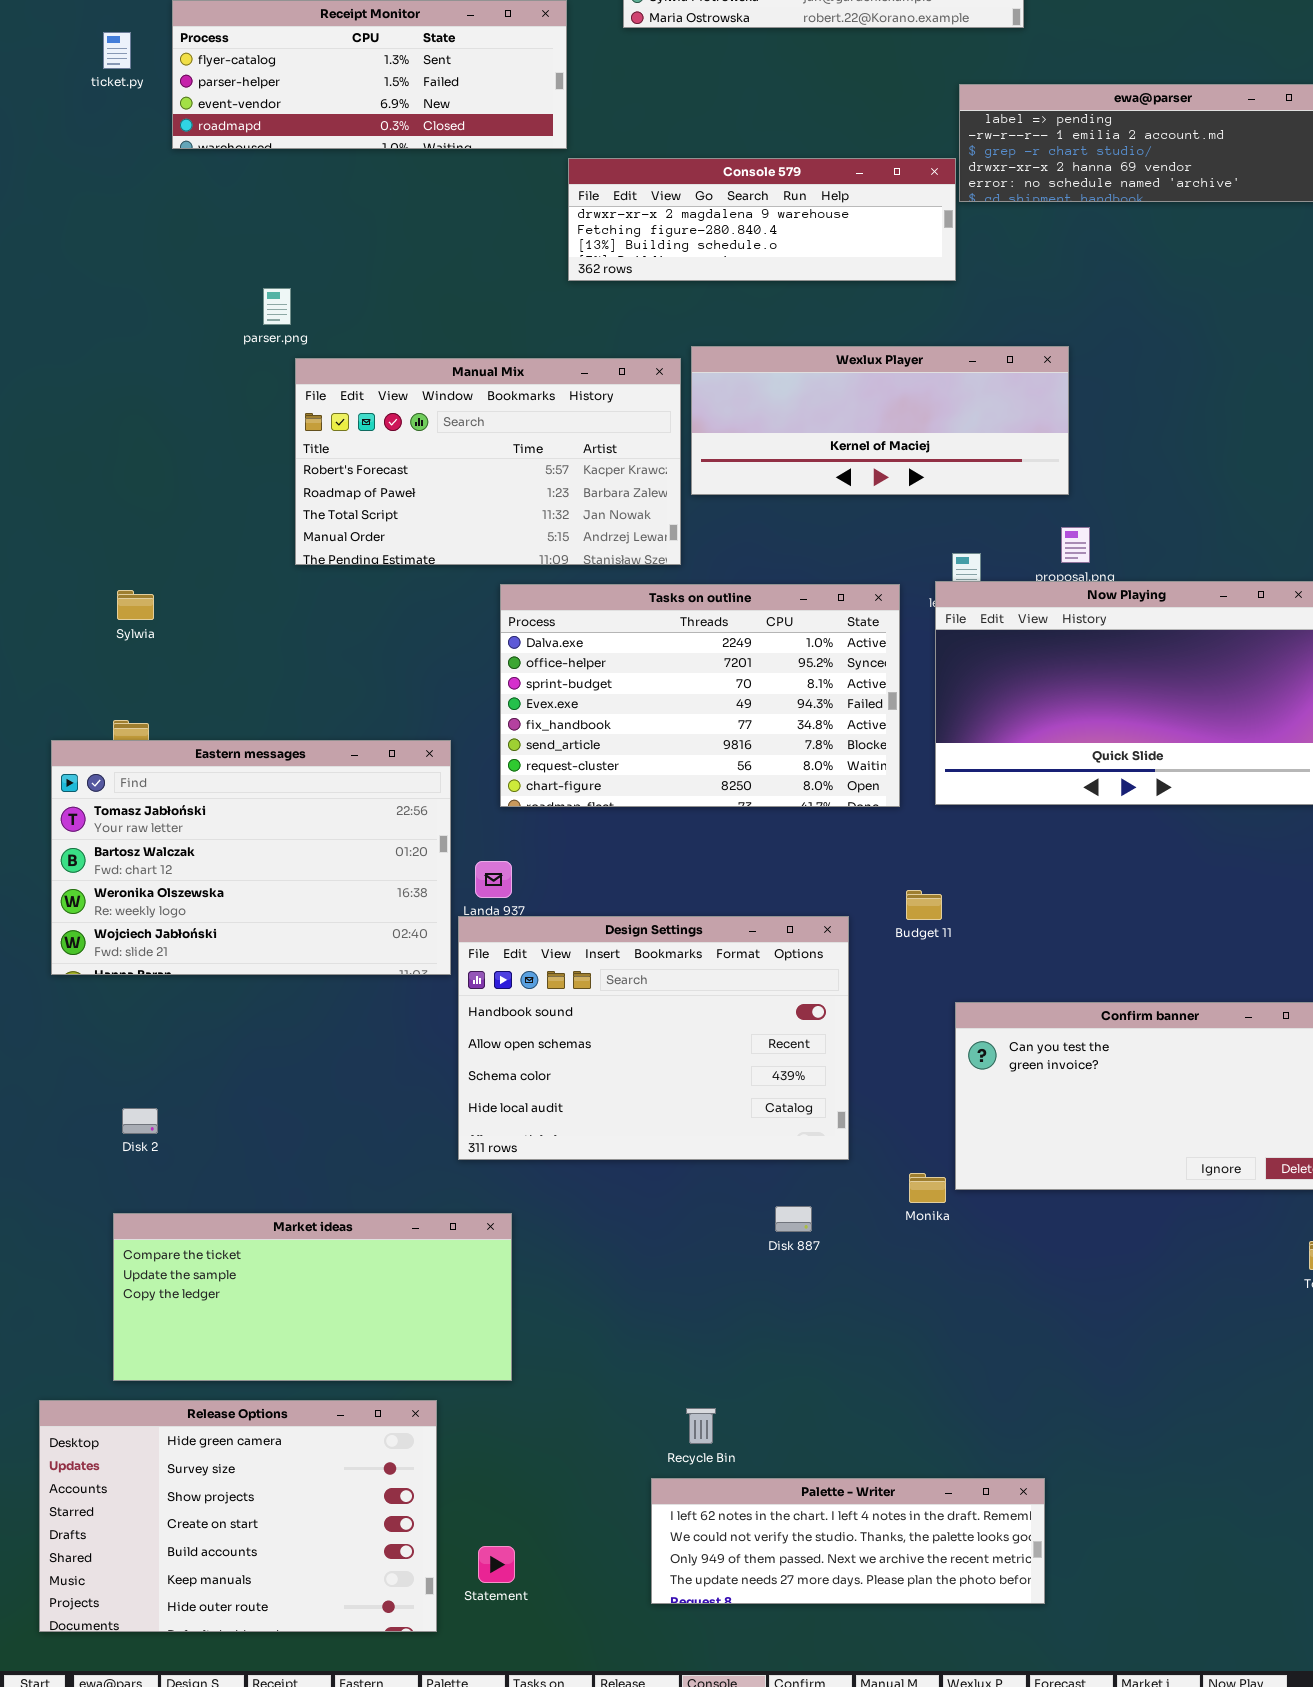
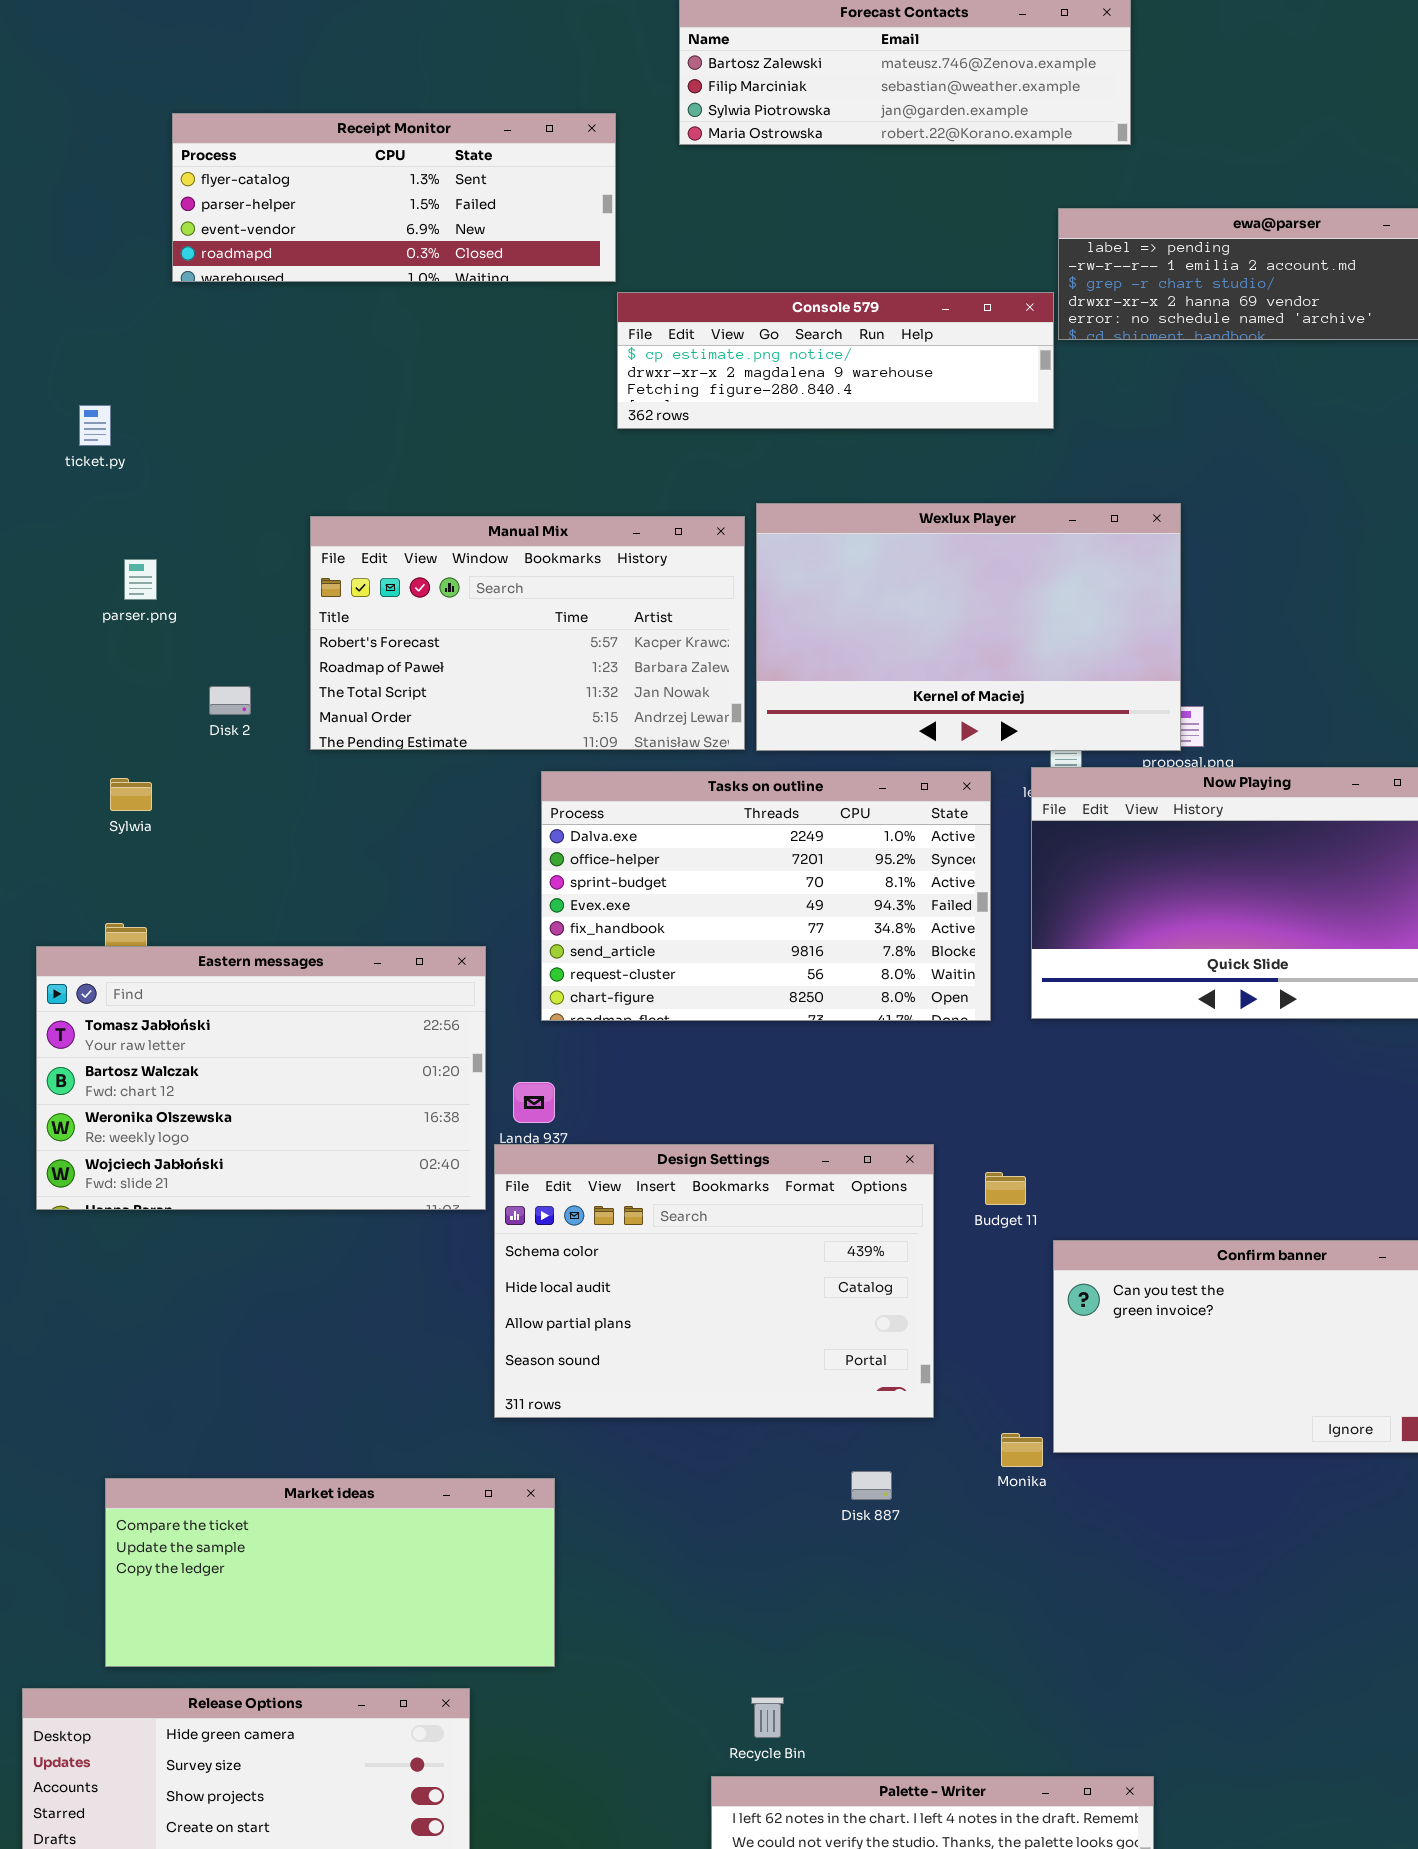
ticket.py: [103,32,131,69] -> [79,405,111,446], moved
Console 579: [568,158,956,281] -> [617,292,1054,429], scrolled up 1 row
parser.png: [263,288,291,325] -> [124,559,157,600], moved
Wexlux Player: [691,346,1069,495] -> [756,503,1181,751], resized
Budget 11: [906,890,942,920] -> [985,1172,1026,1205], moved
Design Settings: [458,916,849,1160] -> [494,1144,934,1418], scrolled down 2 rows
Disk 2: [122,1108,158,1134] -> [209,686,251,715], moved

